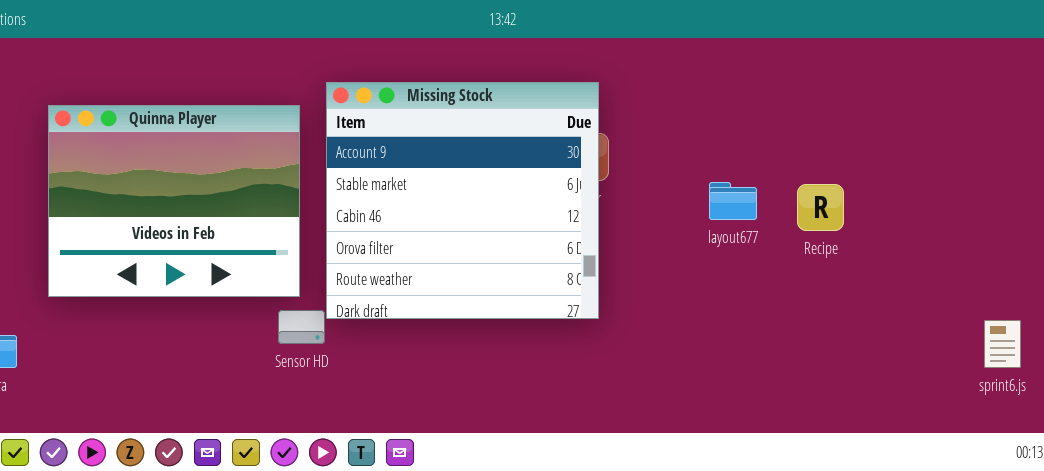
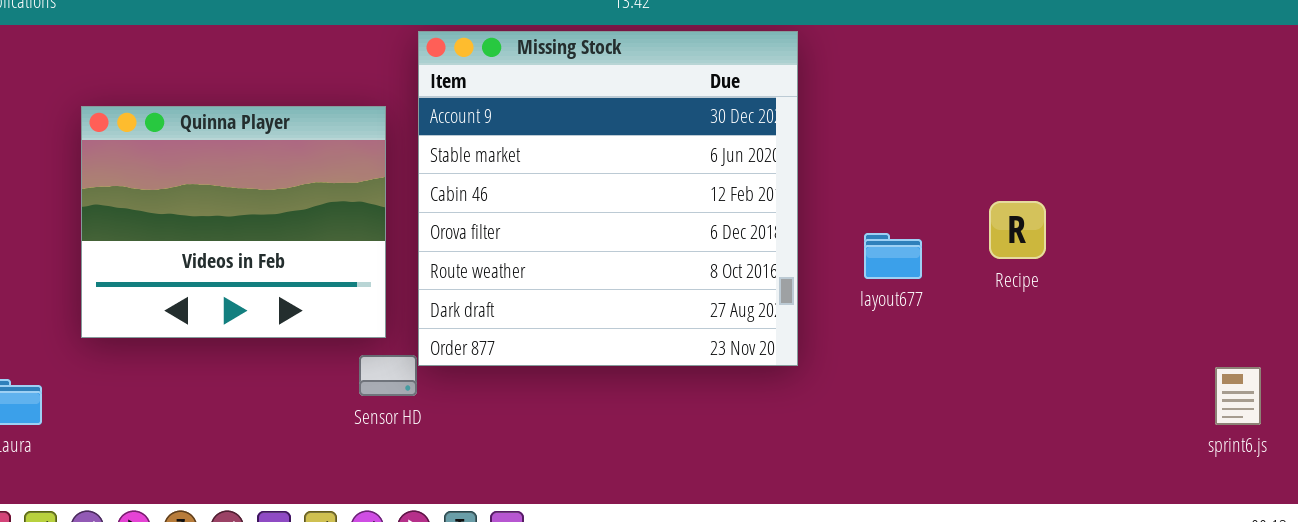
Missing Stock: [326,82,599,319] -> [418,31,798,366], resized
layout677: [709,182,757,220] -> [864,233,922,279], moved

